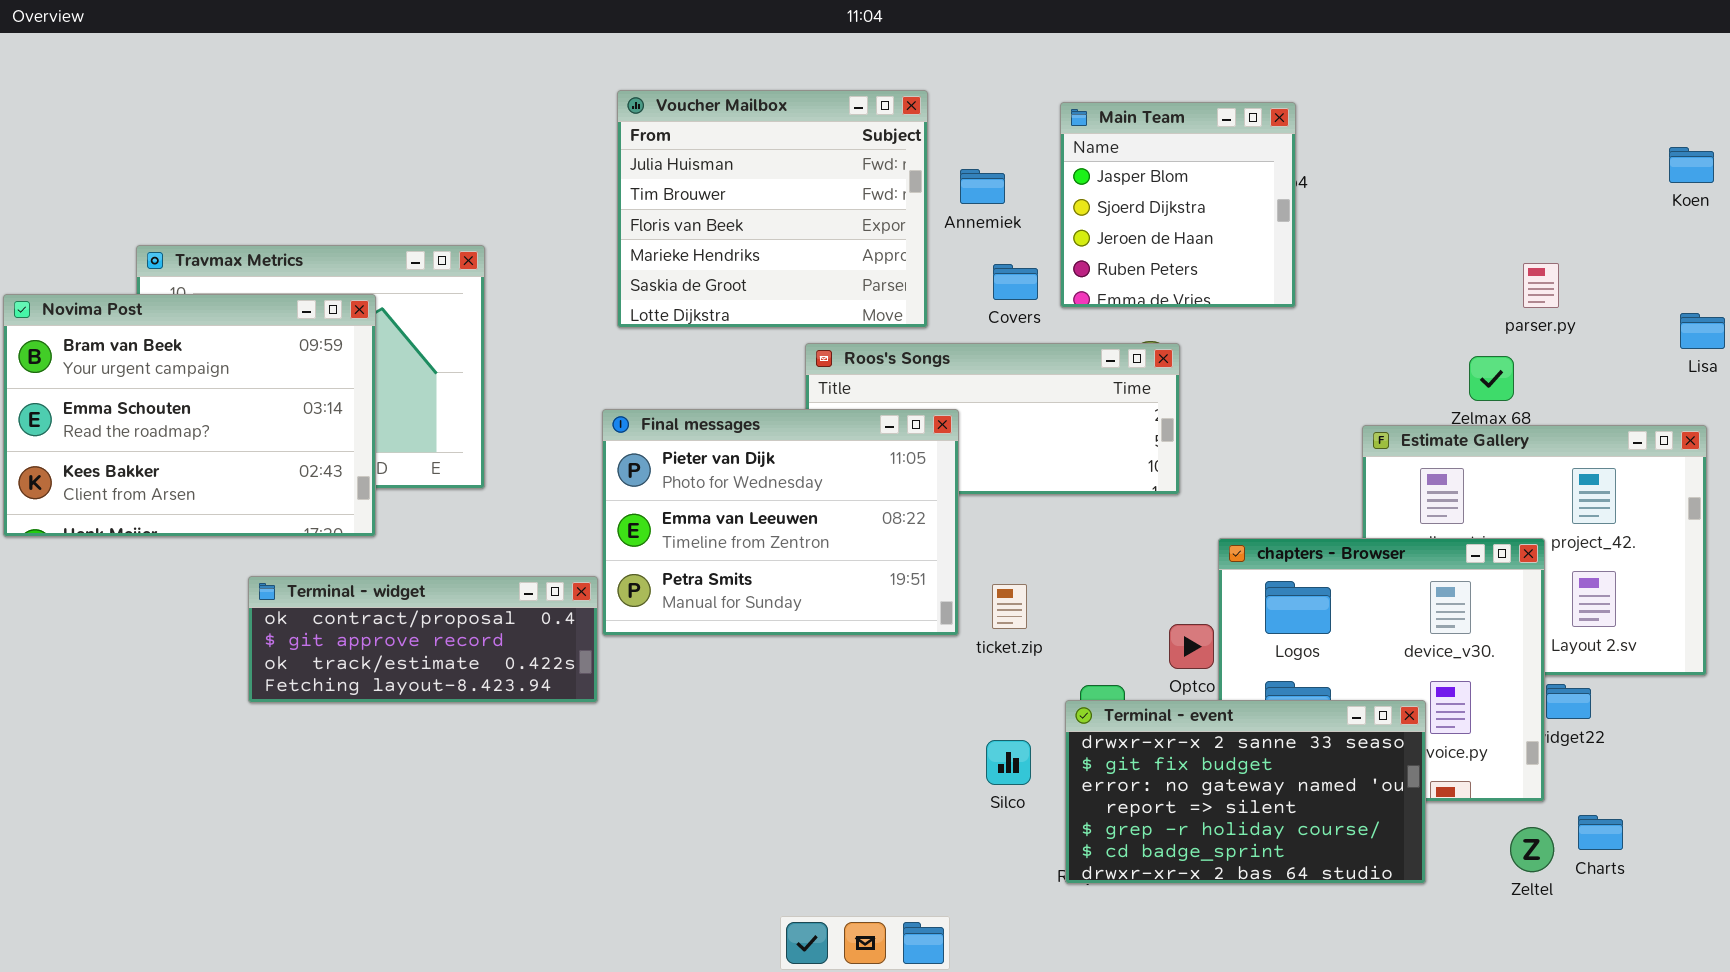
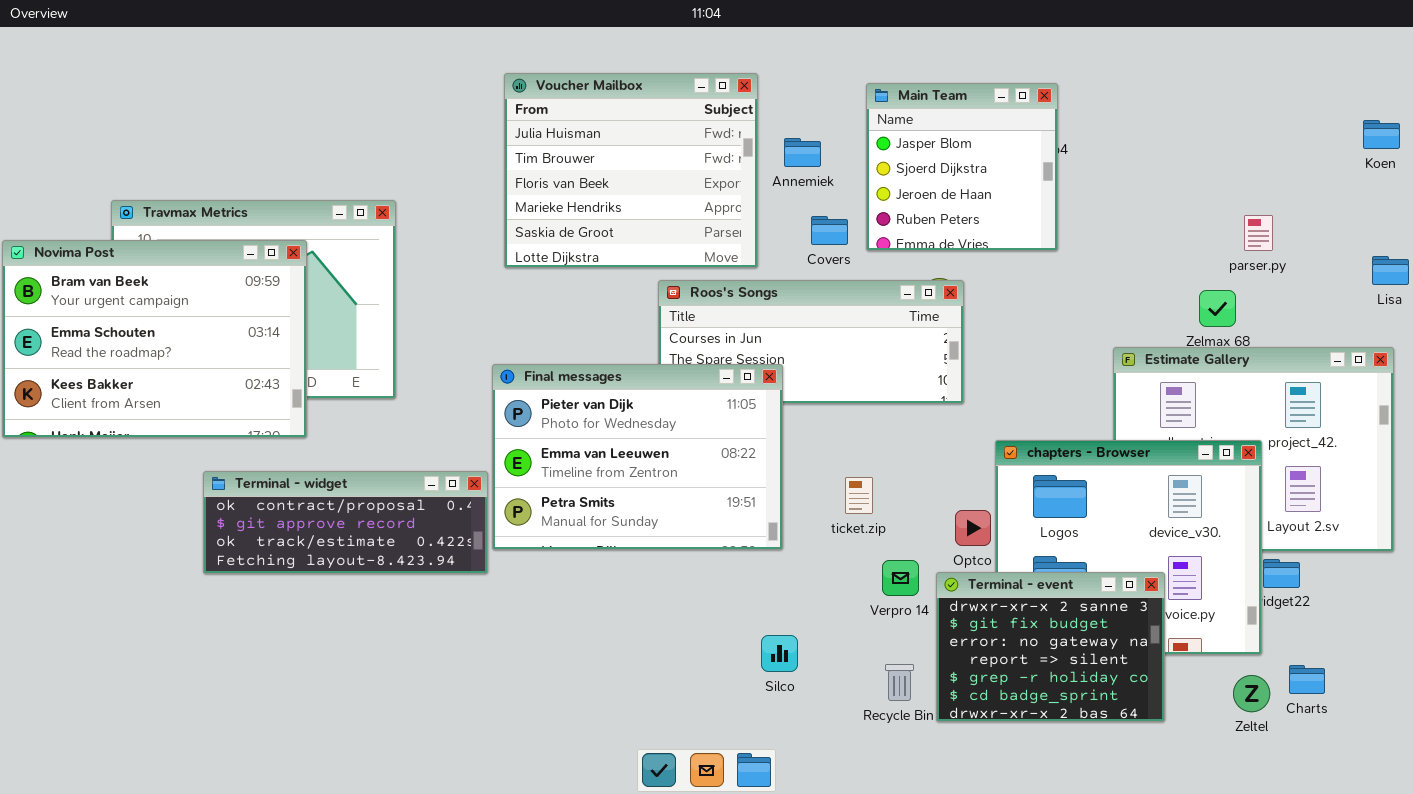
Final messages: [602,409,959,636] -> [492,364,783,550], moved
ticket.zip: [992,584,1027,629] -> [845,477,873,514], moved
Terminal - event: [1065,700,1426,884] -> [936,572,1165,722], resized
Silco: [986,740,1031,785] -> [761,635,798,672], moved

